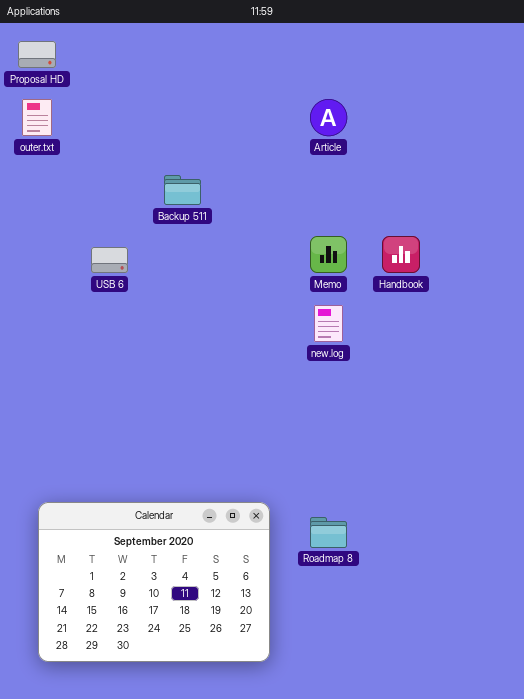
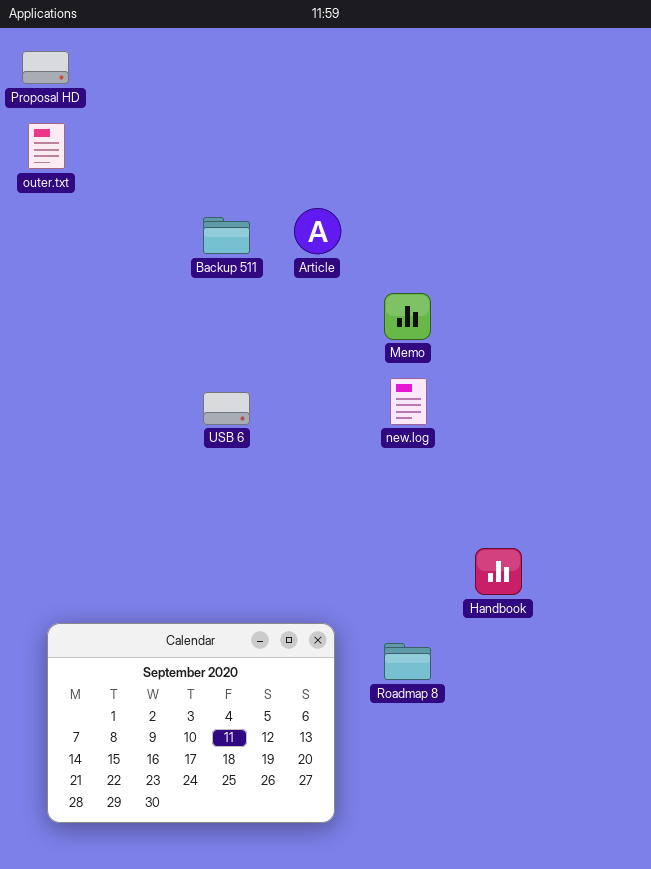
Article: [310,99,347,136] -> [294,208,341,254], moved
Handbook: [382,236,420,273] -> [475,548,522,595], moved
USB 6: [91,247,128,273] -> [203,392,250,425], moved

